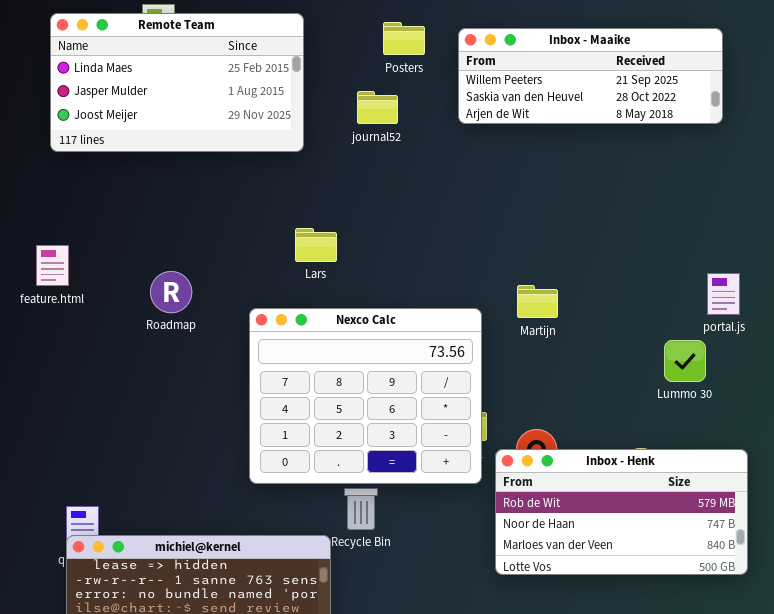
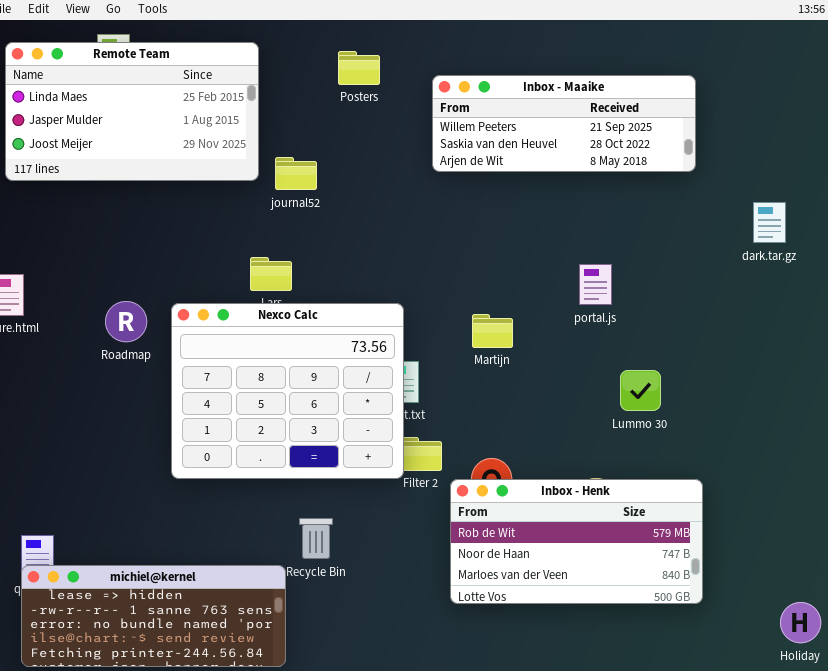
Inbox - Maaike: [458,28,723,124] -> [432,75,696,172], moved
journal52: [357,91,398,124] -> [275,157,317,190], moved
portal.js: [707,273,740,315] -> [579,264,612,305], moved
Nexco Calc: [249,308,482,484] -> [171,303,404,479], moved

